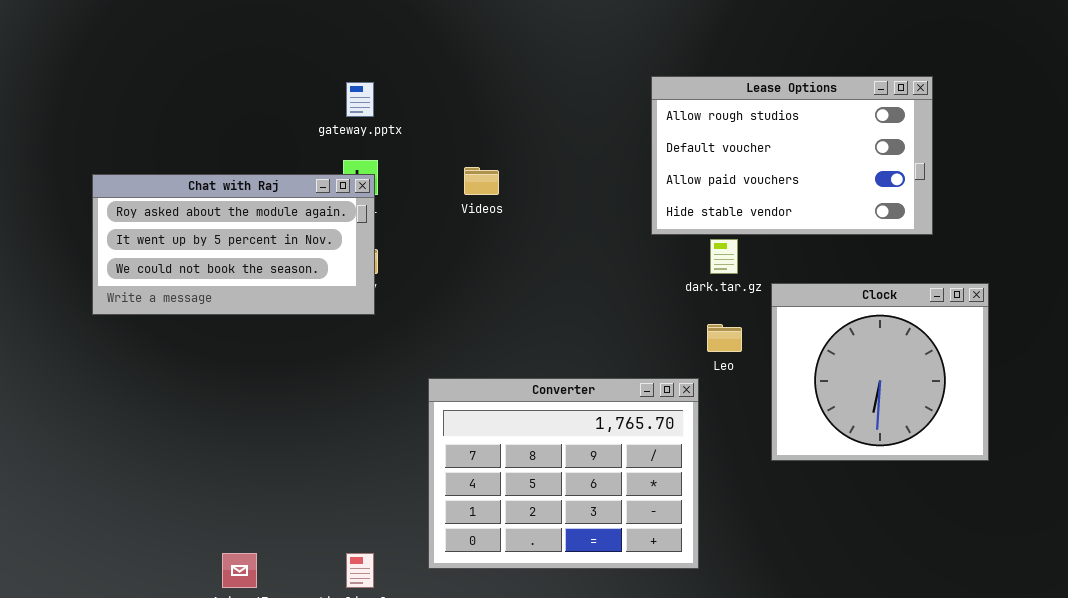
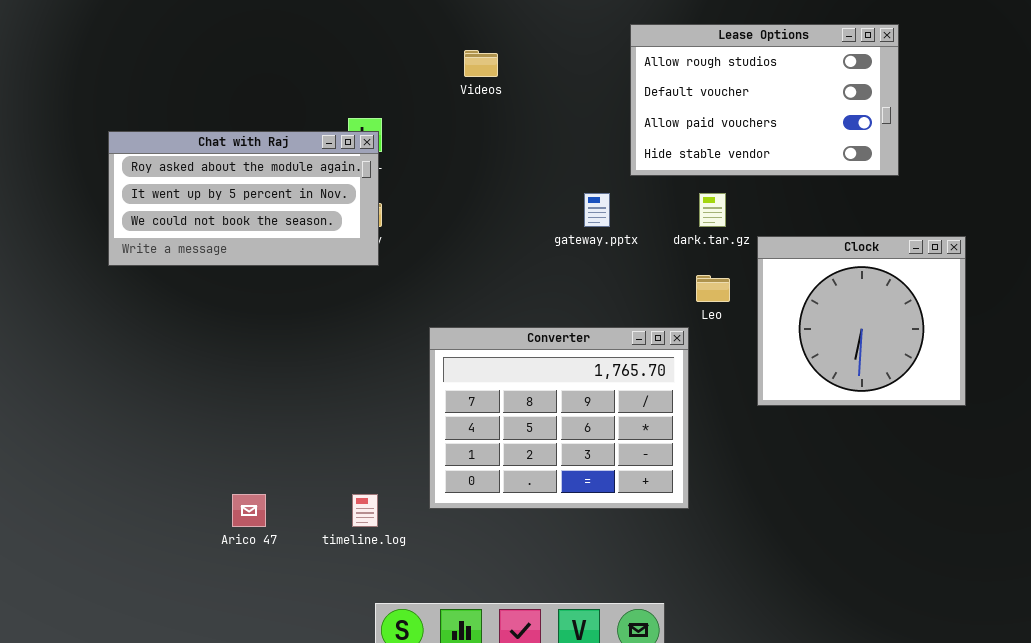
Lease Options: [651,76,933,235] -> [630,24,899,176], moved
gateway.pptx: [346,82,374,117] -> [584,193,610,227], moved
Videos: [464,167,499,195] -> [464,50,498,77], moved

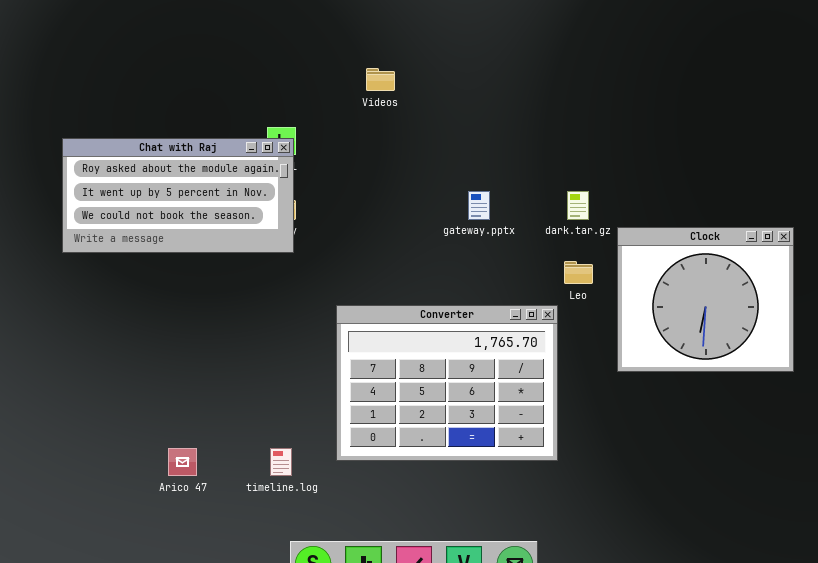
Lease Options: [630,24,899,176] -> none, closed

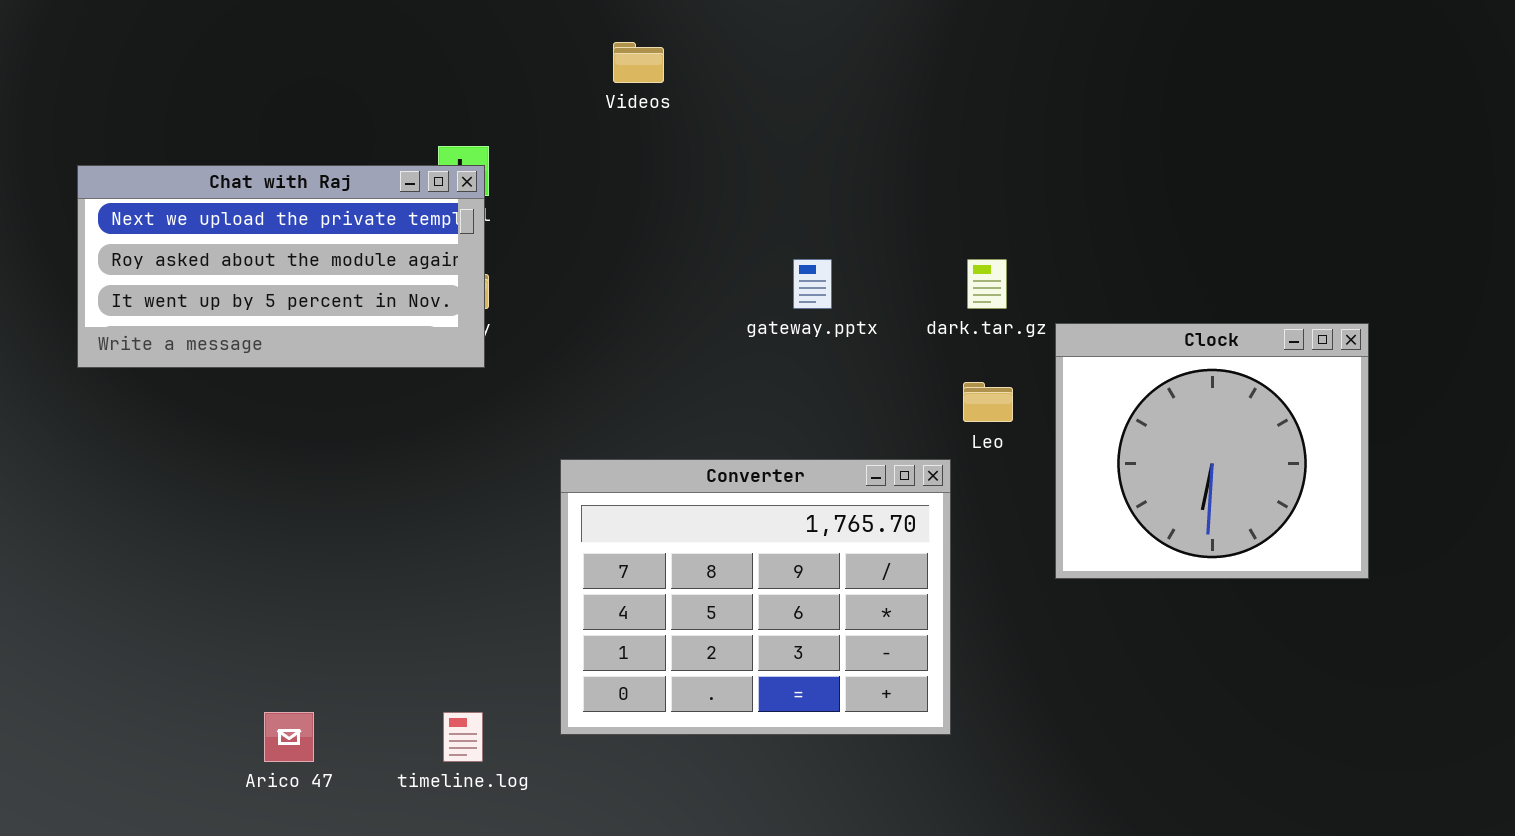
Chat with Raj: [62,138,294,253] -> [77,165,485,368], scrolled up 1 row

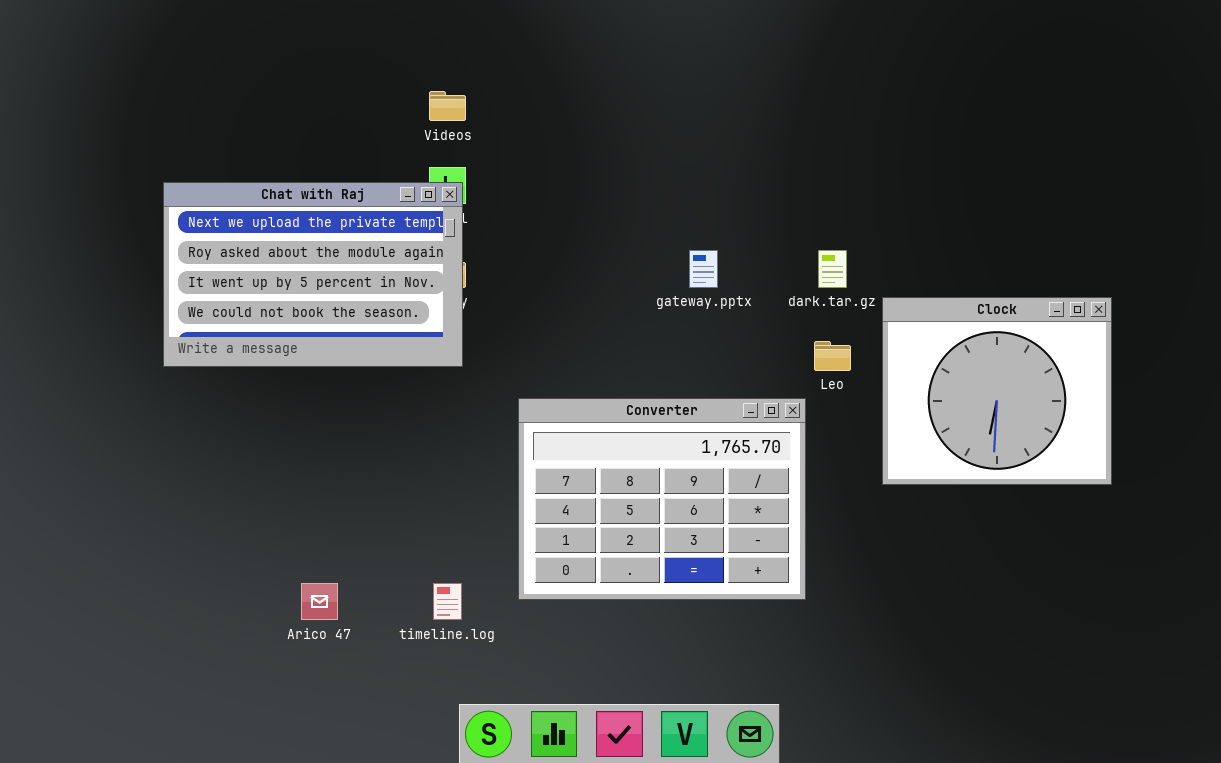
Videos: [613,42,664,83] -> [429,91,466,121], moved
Chat with Raj: [77,165,485,368] -> [163,182,463,367], resized

